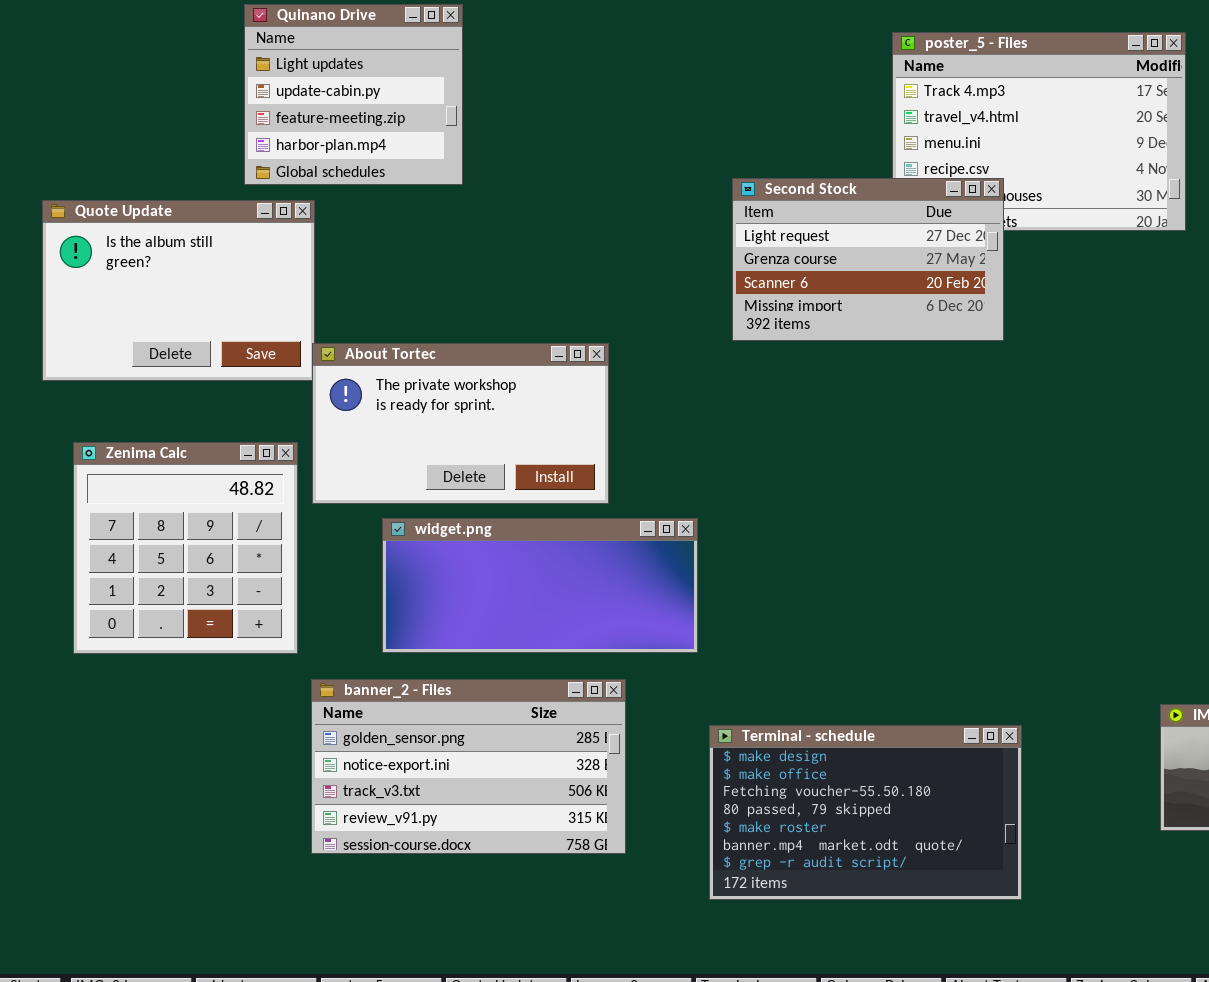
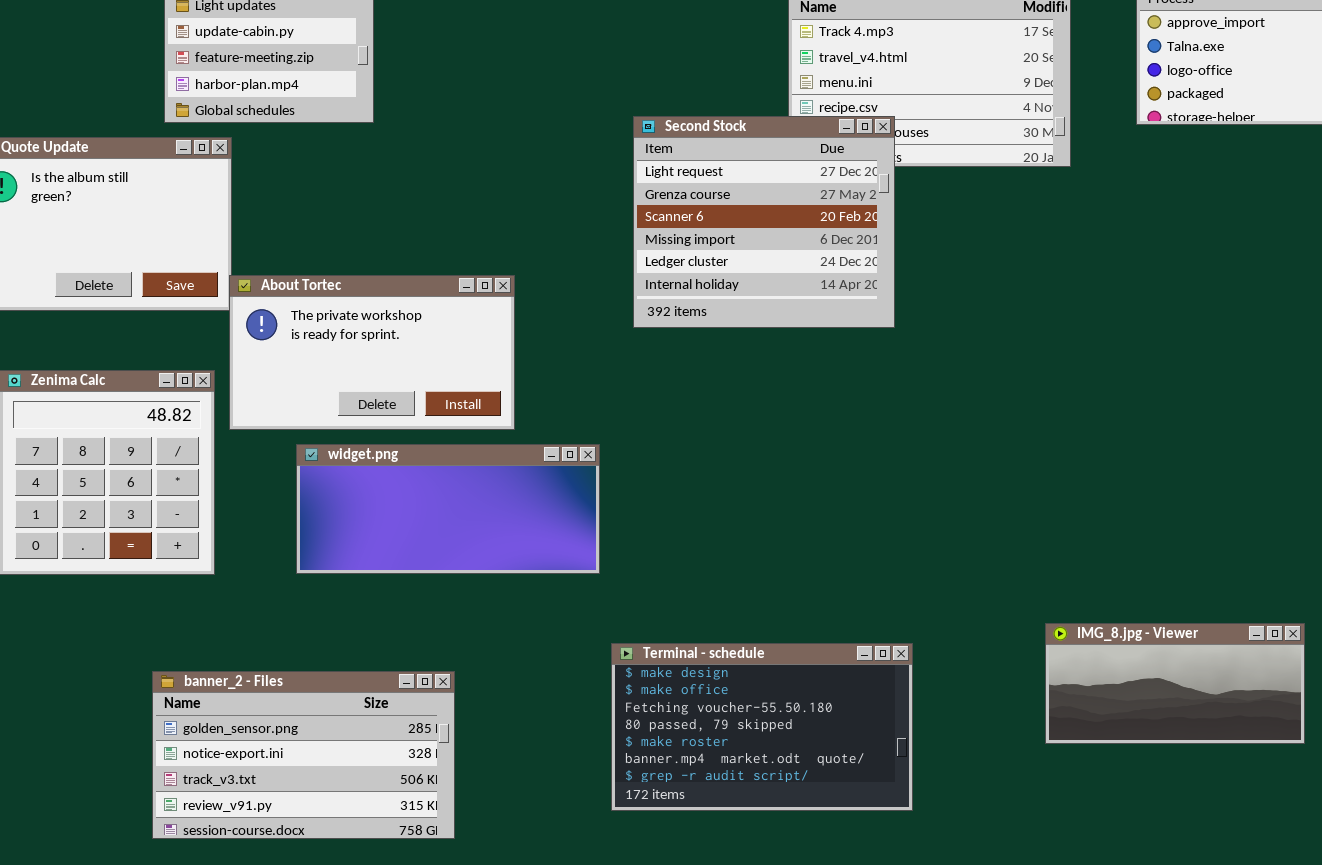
Second Stock: [732,178,1004,341] -> [633,116,895,328], resized
banner_2 - Files: [311,679,626,854] -> [152,671,455,839], moved

